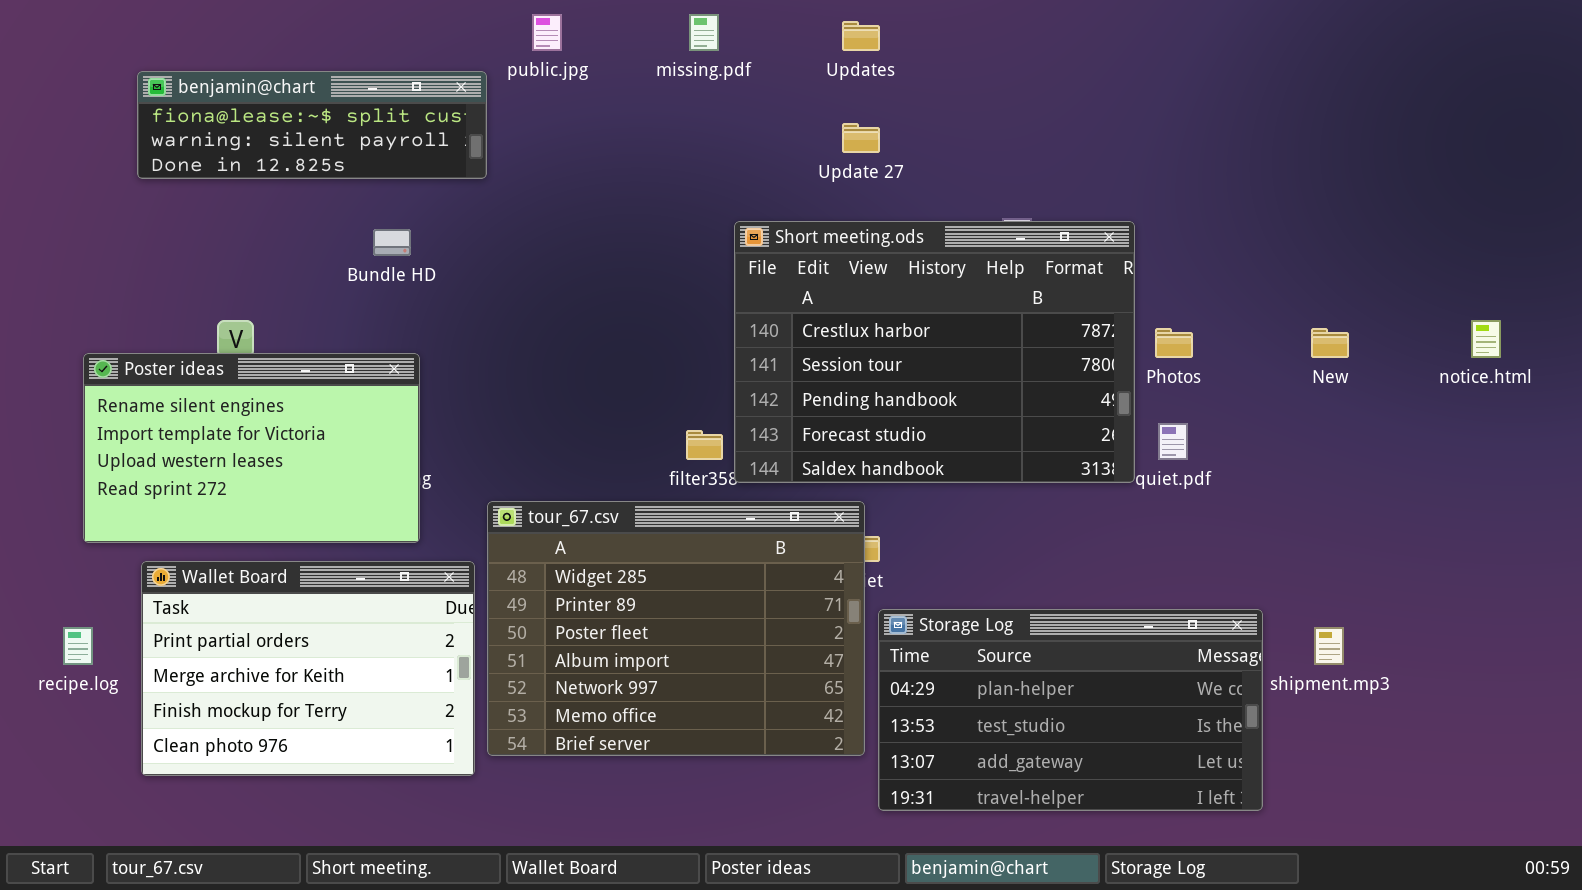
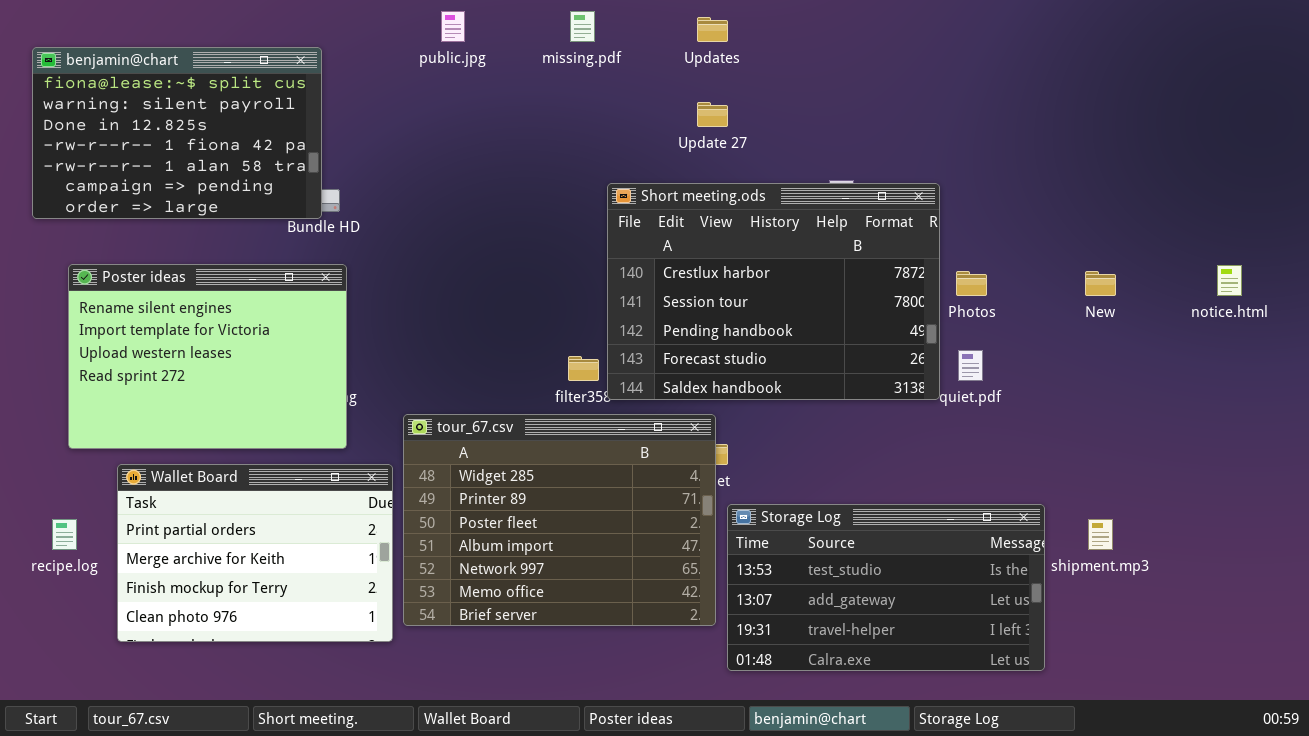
benjamin@chart: [137,71,487,179] -> [32,47,322,219], moved, resized
Poster ideas: [83,353,420,543] -> [68,264,347,449], resized
Storage Log: [878,609,1263,811] -> [727,504,1045,671], scrolled down 1 row

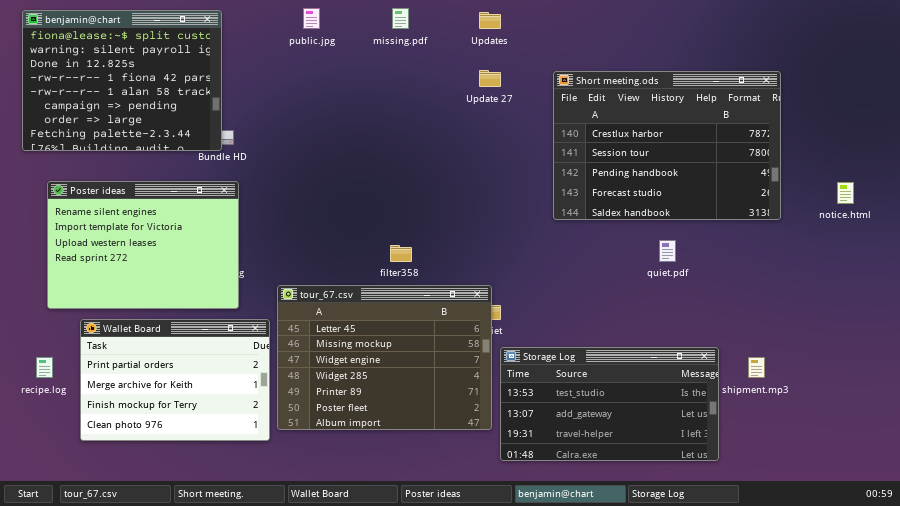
benjamin@chart: [32,47,322,219] -> [22,10,222,151], resized
Short meeting.ods: [607,183,940,400] -> [553,71,781,220], moved
tour_67.csv: [403,414,716,626] -> [277,285,492,430], scrolled up 3 rows

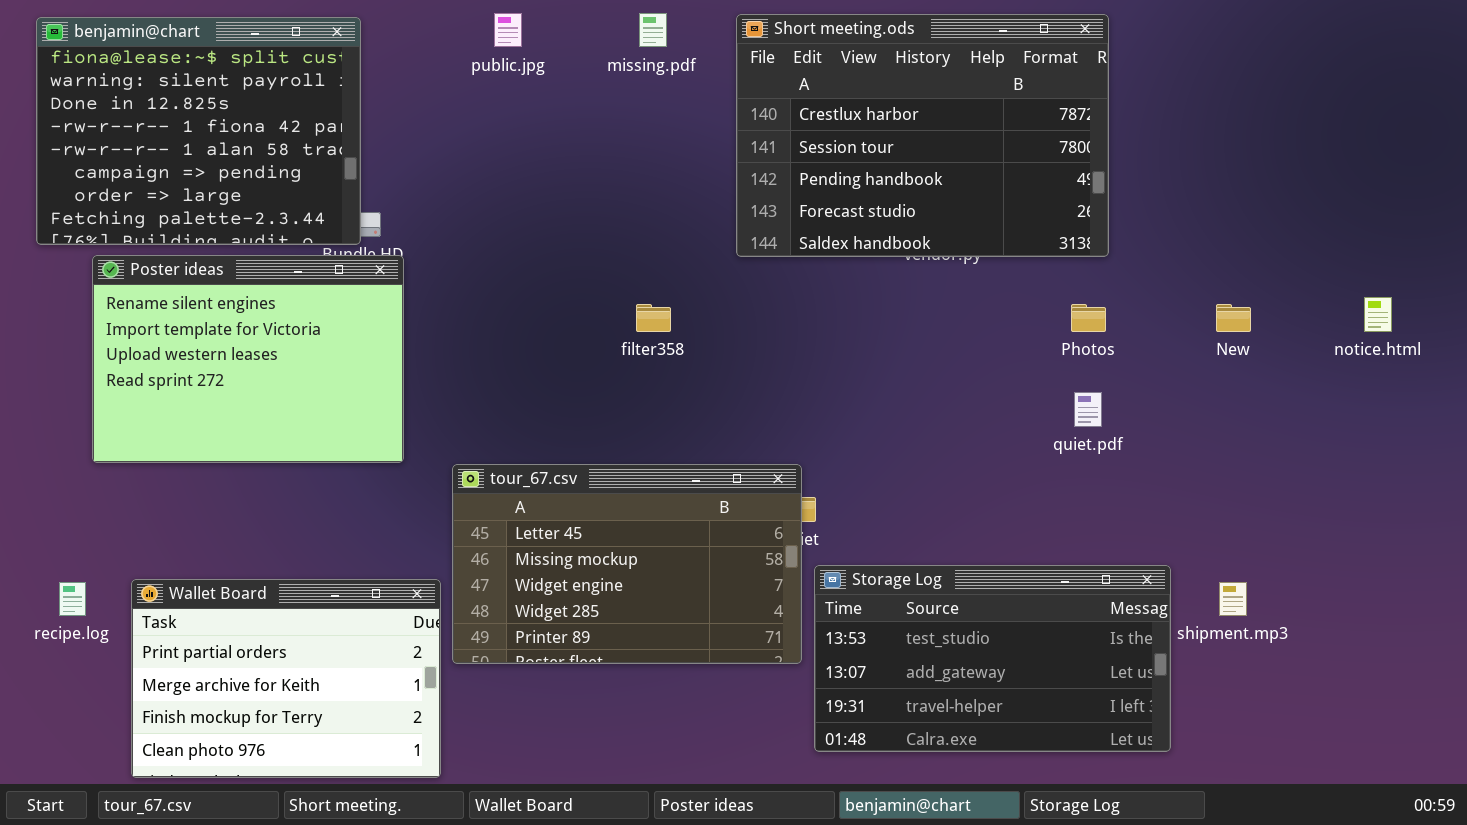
Short meeting.ods: [553,71,781,220] -> [736,14,1109,257], moved
Poster ideas: [47,181,239,309] -> [92,255,404,463], moved
filter358: [390,245,412,262] -> [636,304,671,332], moved
tour_67.csv: [277,285,492,430] -> [452,464,802,664], resized
Wallet Board: [80,319,270,441] -> [131,579,441,778], moved

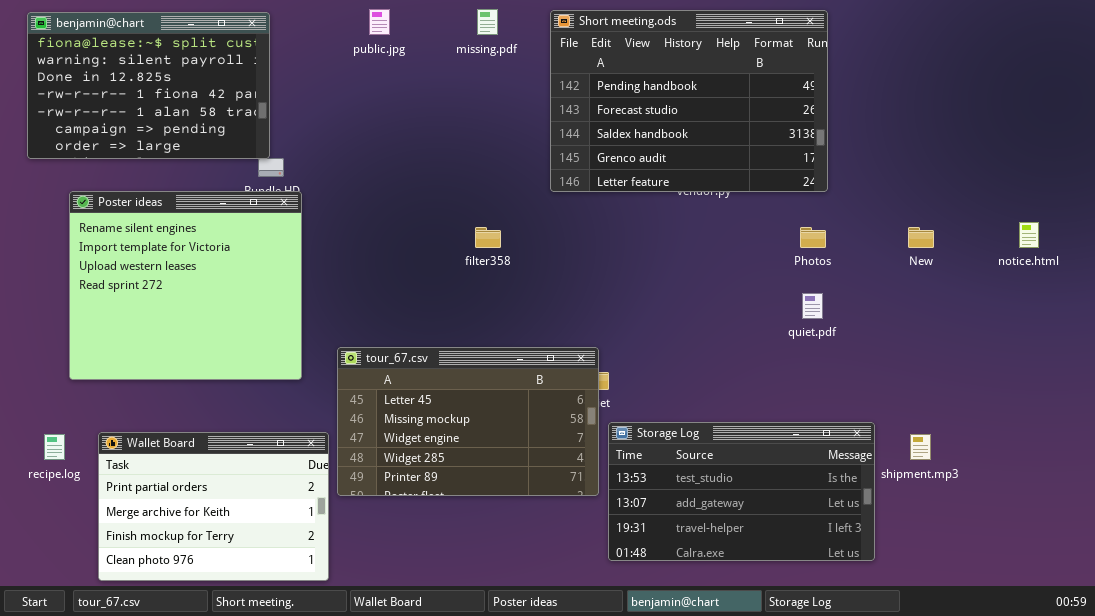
Short meeting.ods: [736,14,1109,257] -> [550,10,828,192], scrolled down 2 rows
benjamin@chart: [36,17,361,245] -> [27,12,270,159], resized
Poster ideas: [92,255,404,463] -> [69,191,302,380], resized

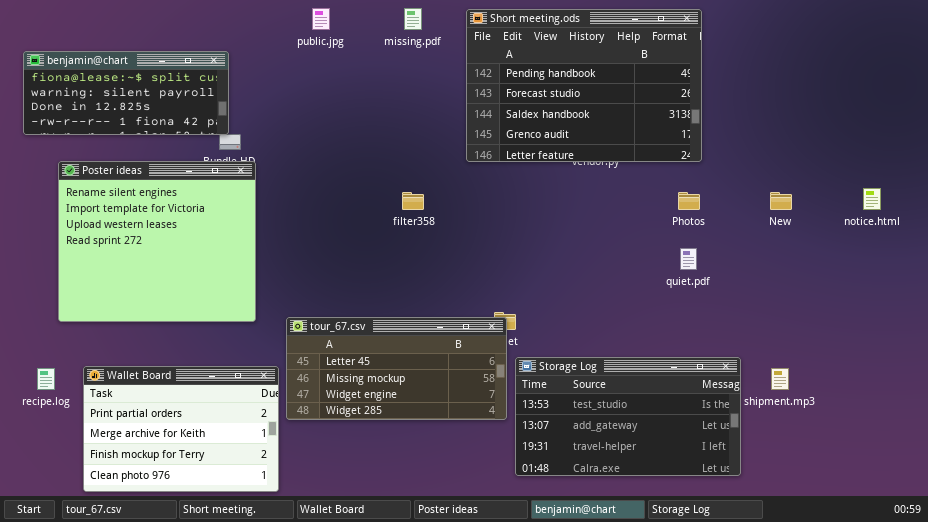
benjamin@chart: [27,12,270,159] -> [23,51,229,135], resized
tour_67.csv: [337,347,599,496] -> [286,317,507,420], resized

